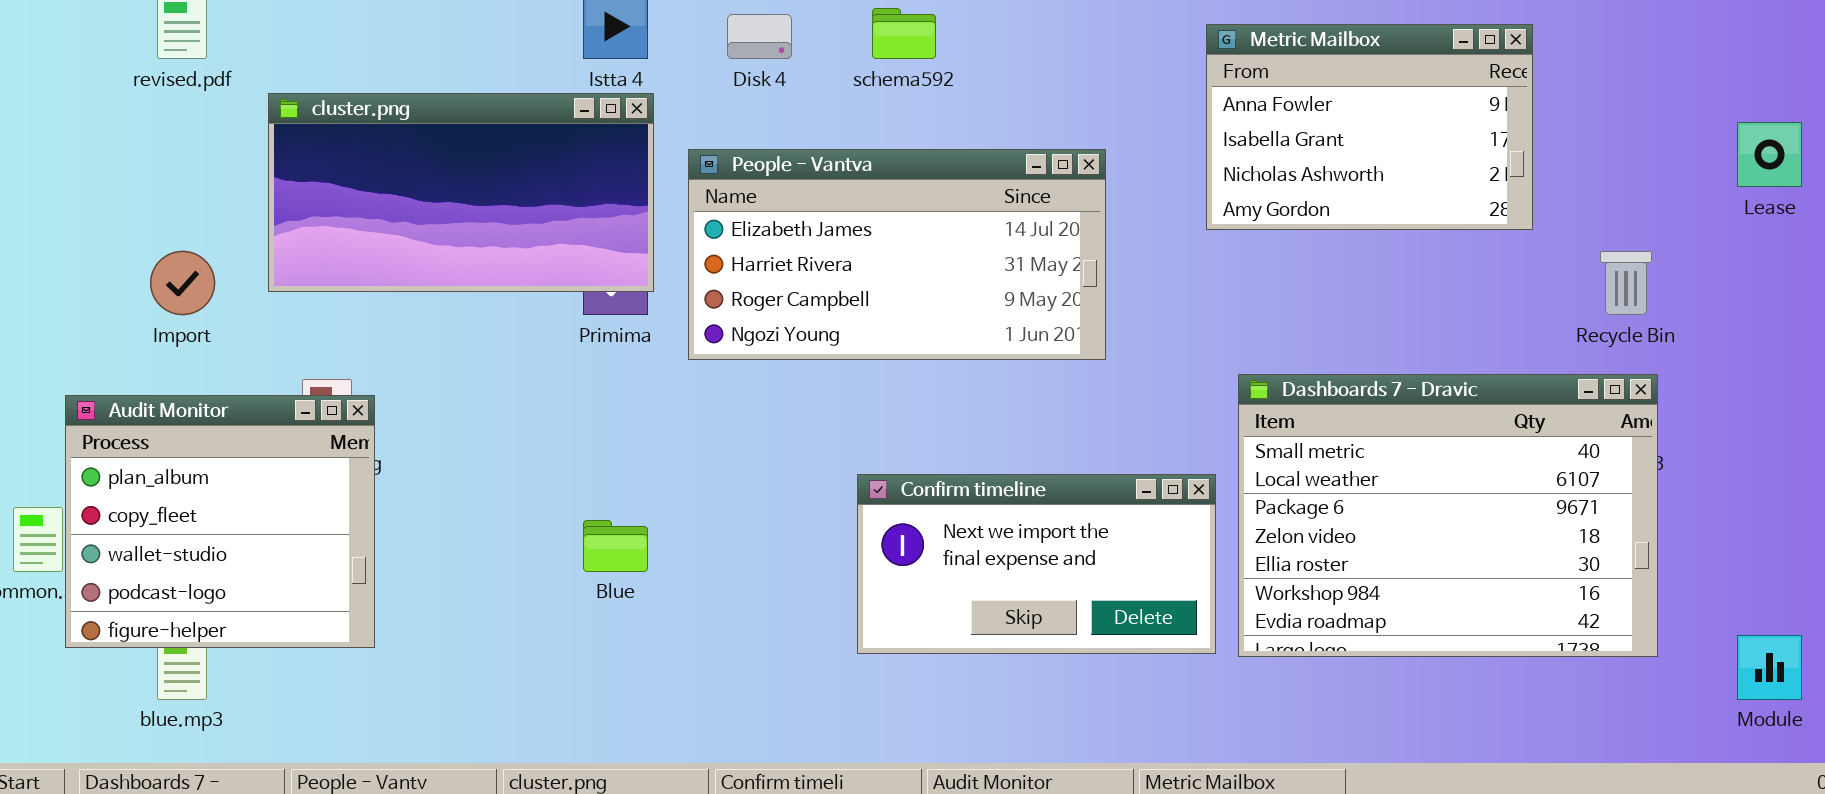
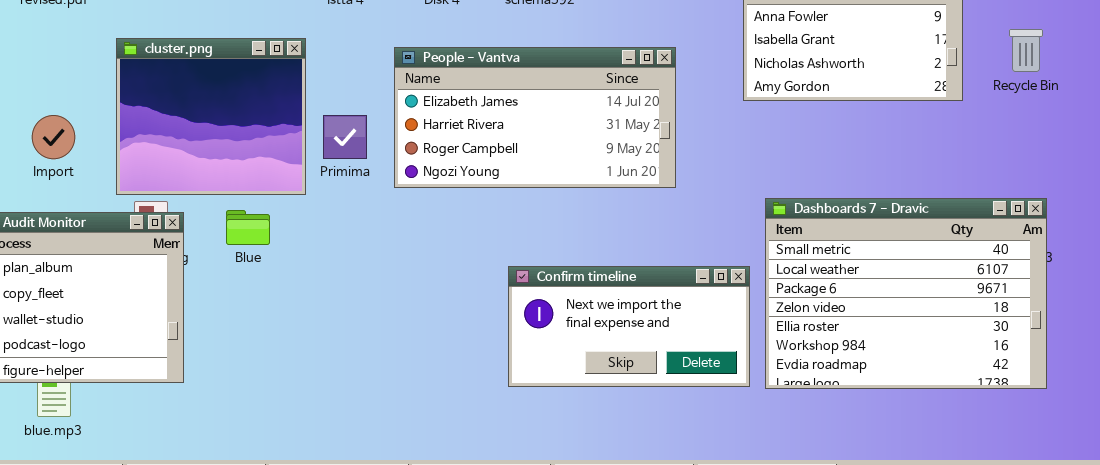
cluster.png: [268,93,654,292] -> [116,38,306,195], moved, resized
Recycle Bin: [1600,251,1652,315] -> [1009,29,1043,72], moved
Blue: [583,520,648,572] -> [226,210,270,245], moved

